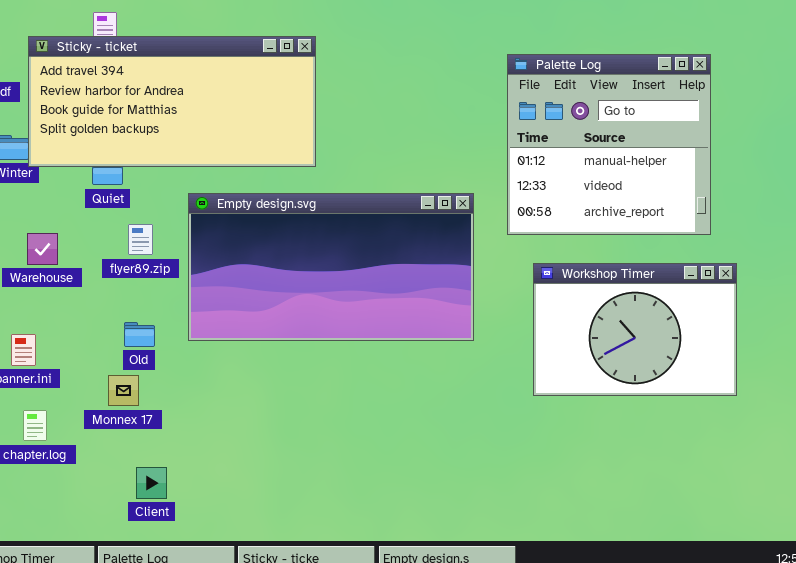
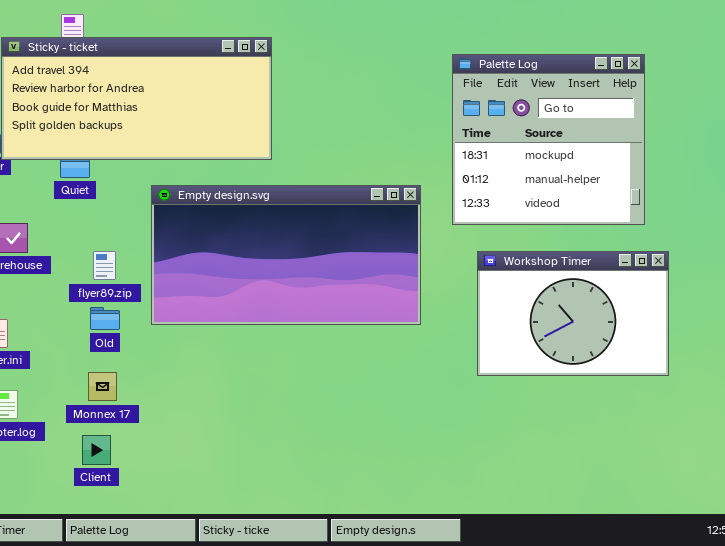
Palette Log: [507,54,711,235] -> [452,54,645,225], scrolled up 1 row
flyer89.zip: [128,224,153,255] -> [93,251,116,280], moved
Monnex 17: [108,375,139,406] -> [88,372,117,401], moved
Client: [136,467,167,499] -> [82,435,111,465], moved

